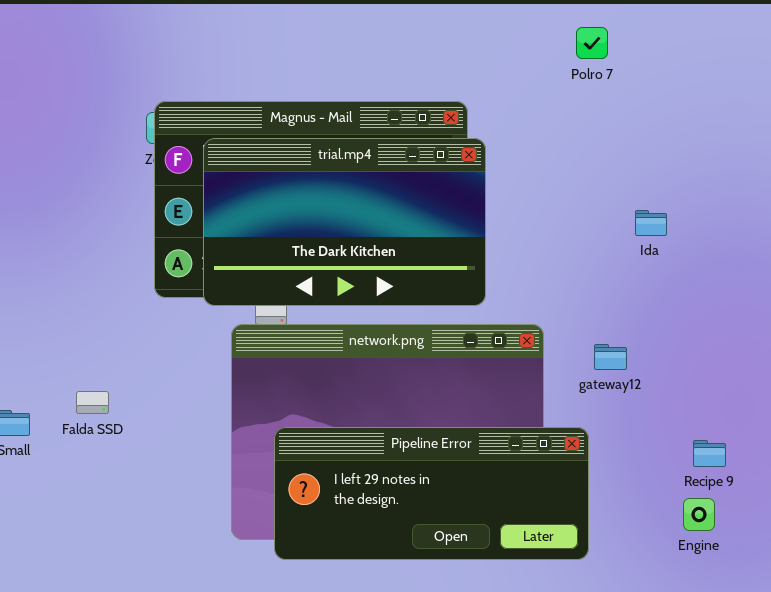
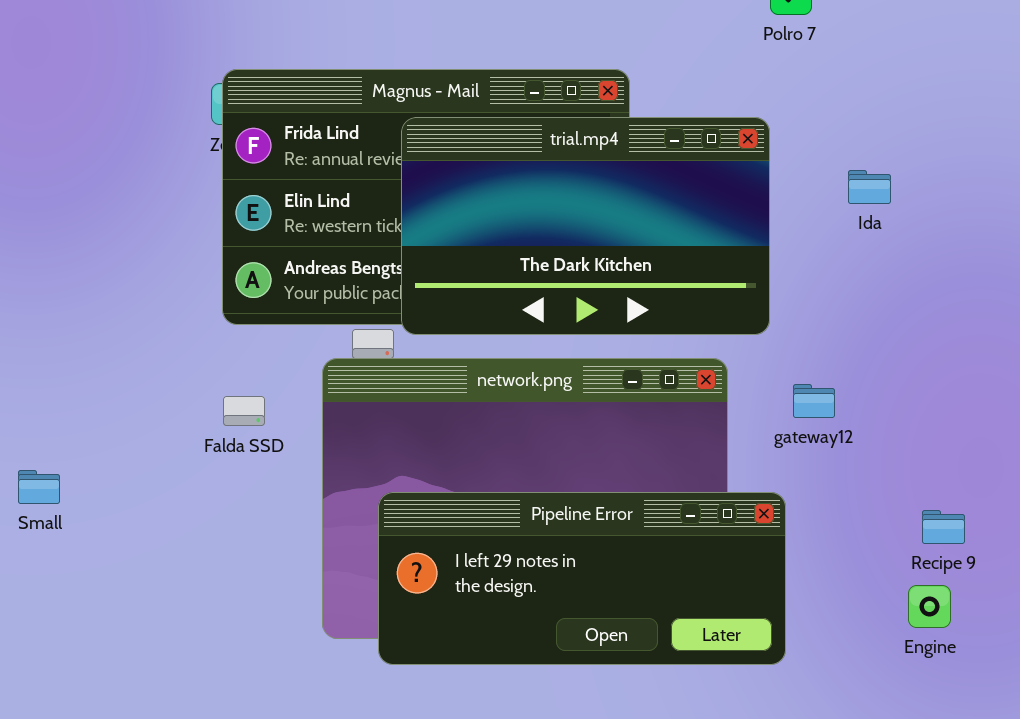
trial.mp4: [203,138,486,306] -> [401,117,770,335], moved
Ida: [635,210,667,236] -> [848,170,891,204], moved
Falda SSD: [76,391,109,414] -> [223,396,265,426], moved

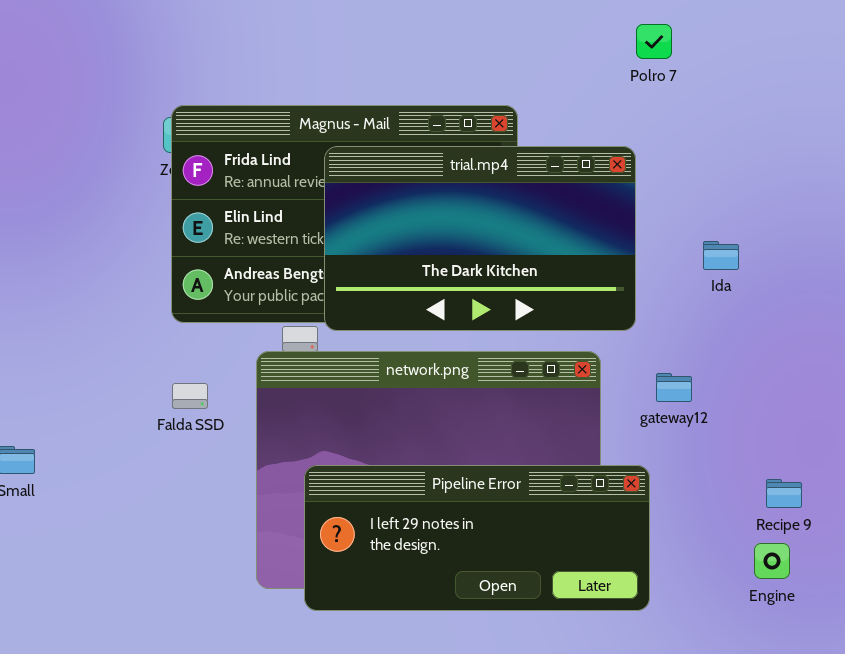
Ida: [848,170,891,204] -> [703,241,739,270], moved

